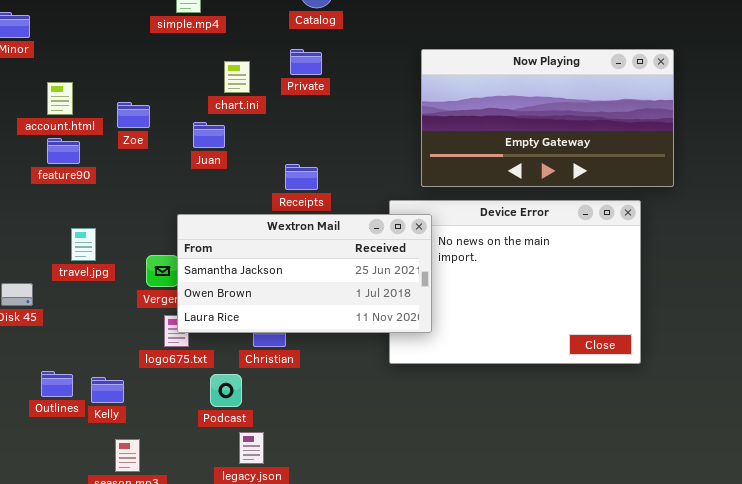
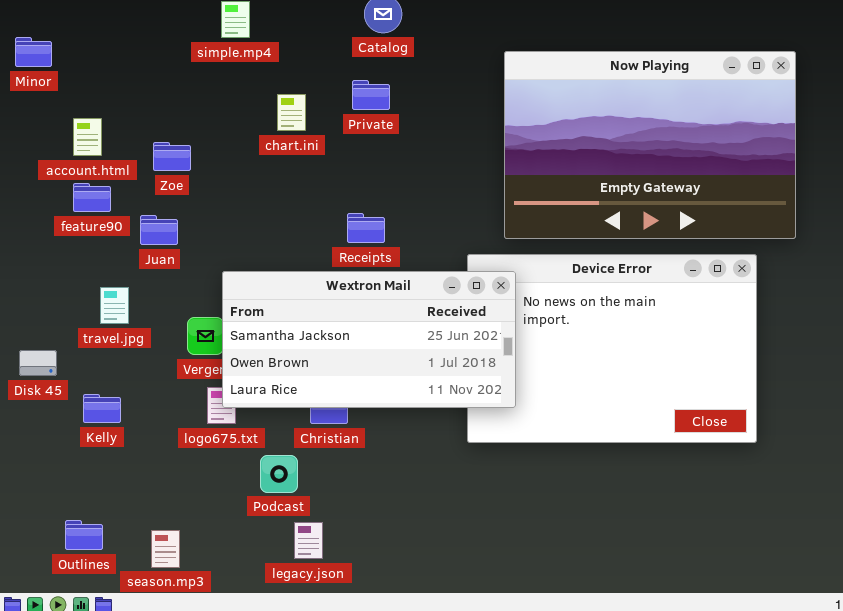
Now Playing: [421,49,674,187] -> [504,51,796,239], resized
Juan: [193,122,225,148] -> [140,215,178,245], moved
Outlines: [41,371,73,397] -> [65,520,103,550], moved
Kelly: [91,377,124,403] -> [83,394,121,423], moved

